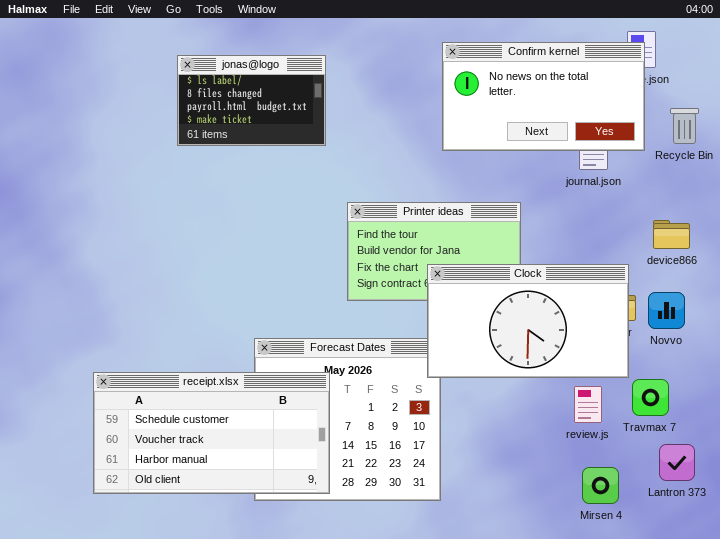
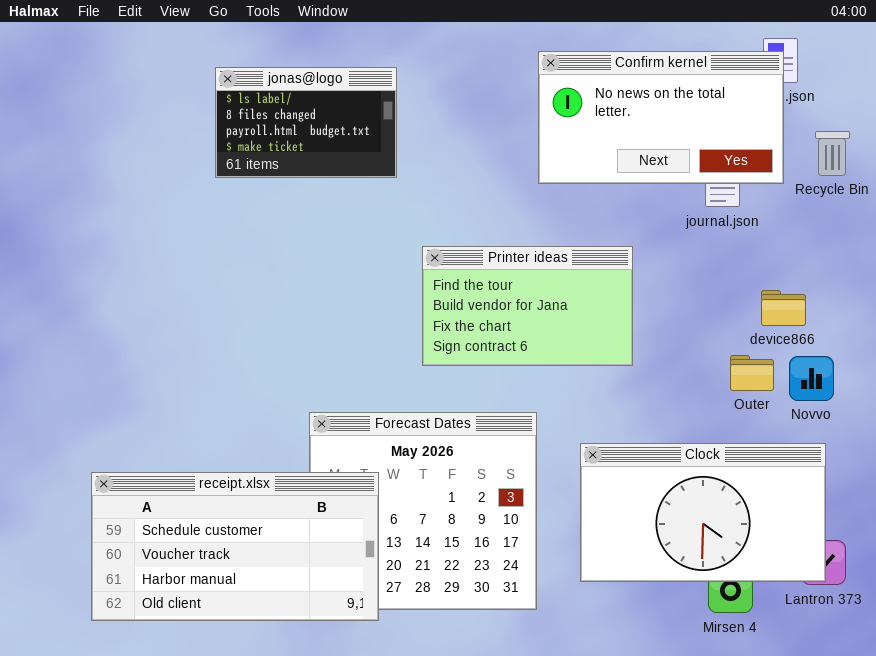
device866: [653,220,690,249] -> [761,290,806,326], moved
Clock: [427,264,629,378] -> [580,443,826,582], moved
receipt.xlsx: [93,372,330,494] -> [91,472,379,621], moved

